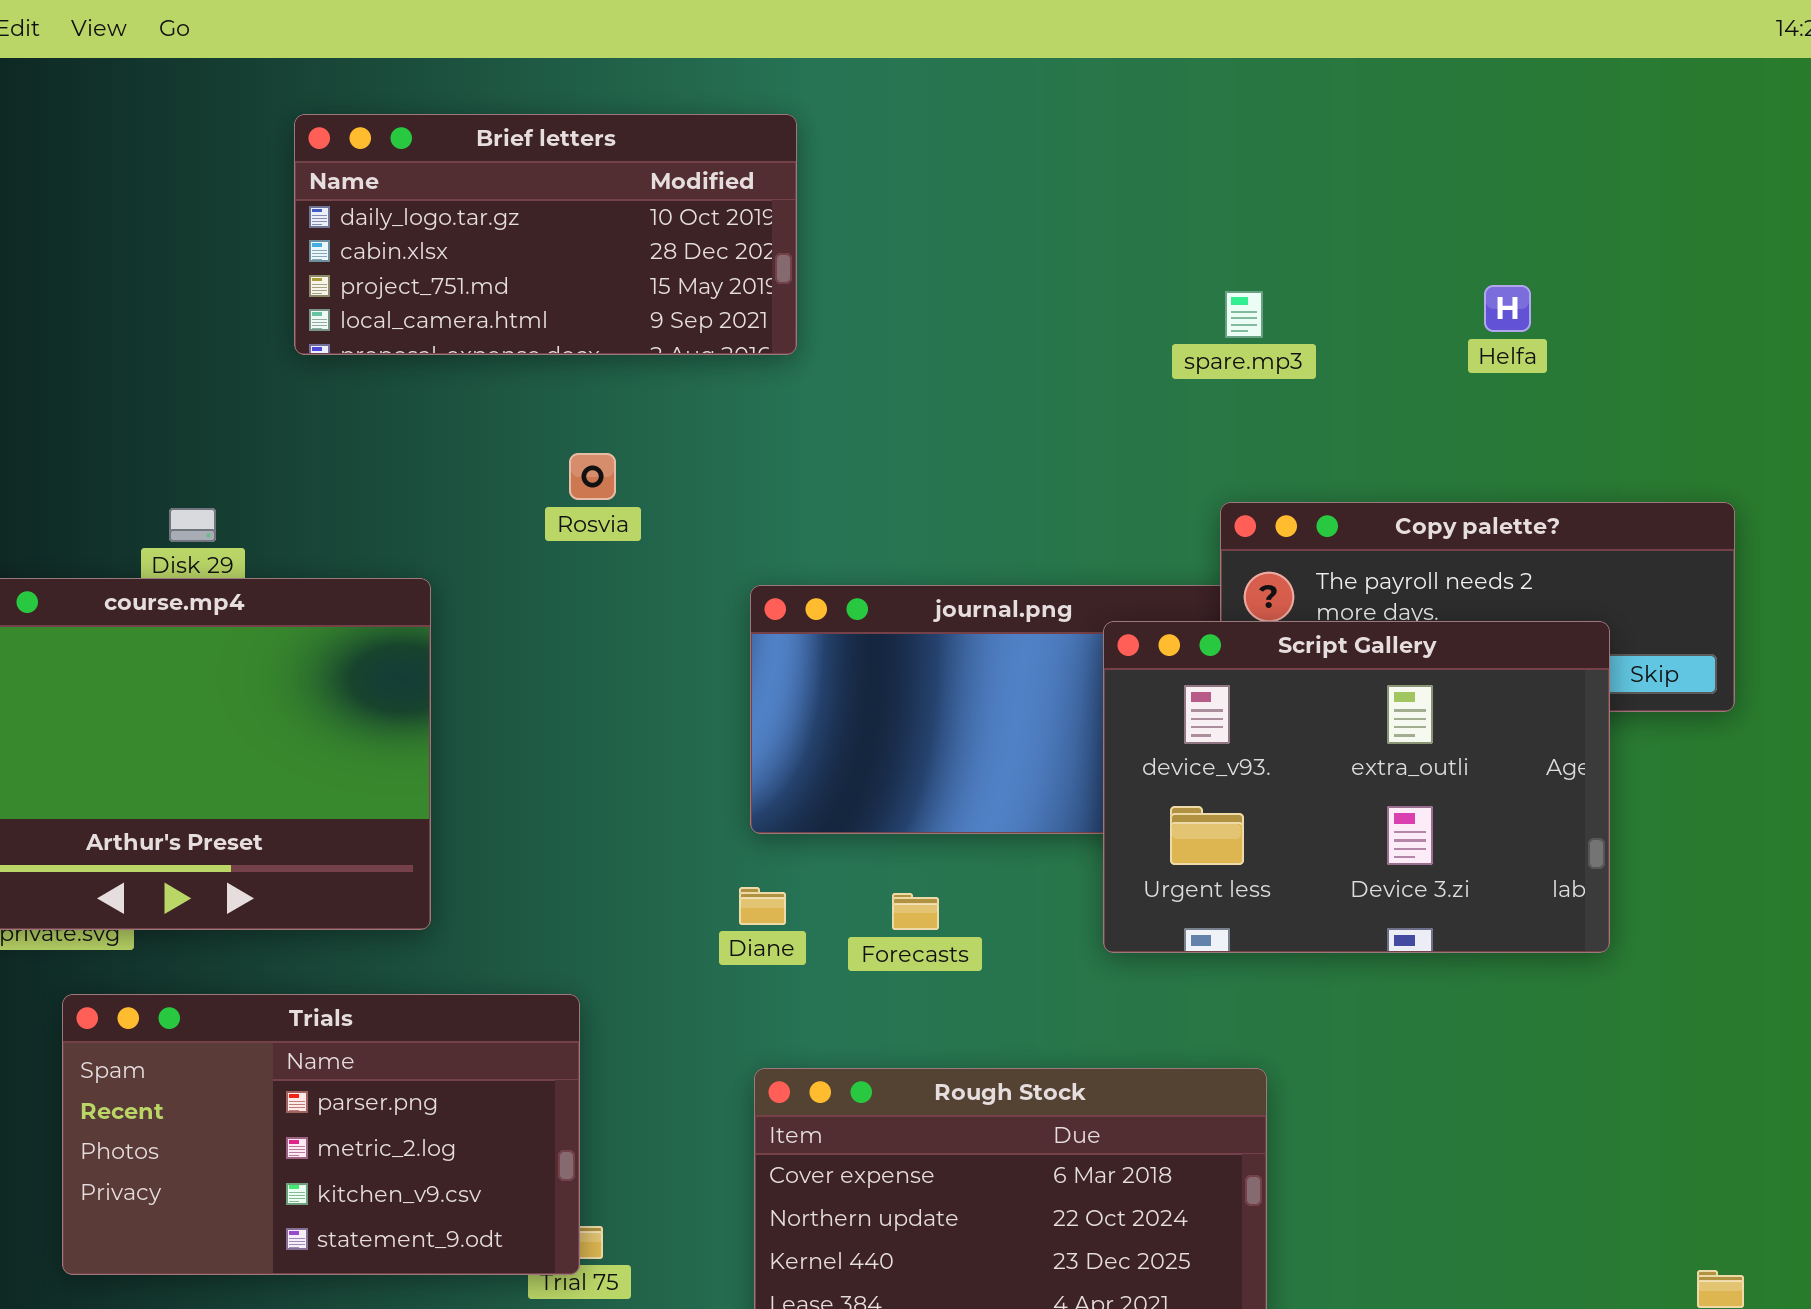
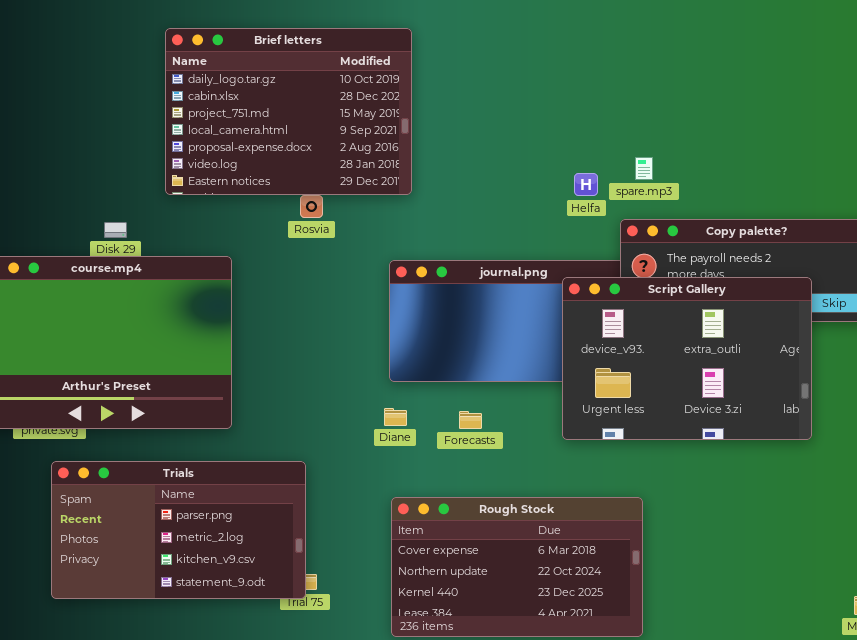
Brief letters: [294,114,797,355] -> [165,28,412,195], resized
Helfa: [1484,285,1531,332] -> [574,173,598,196], moved
spare.mp3: [1225,291,1263,338] -> [635,157,653,180], moved

